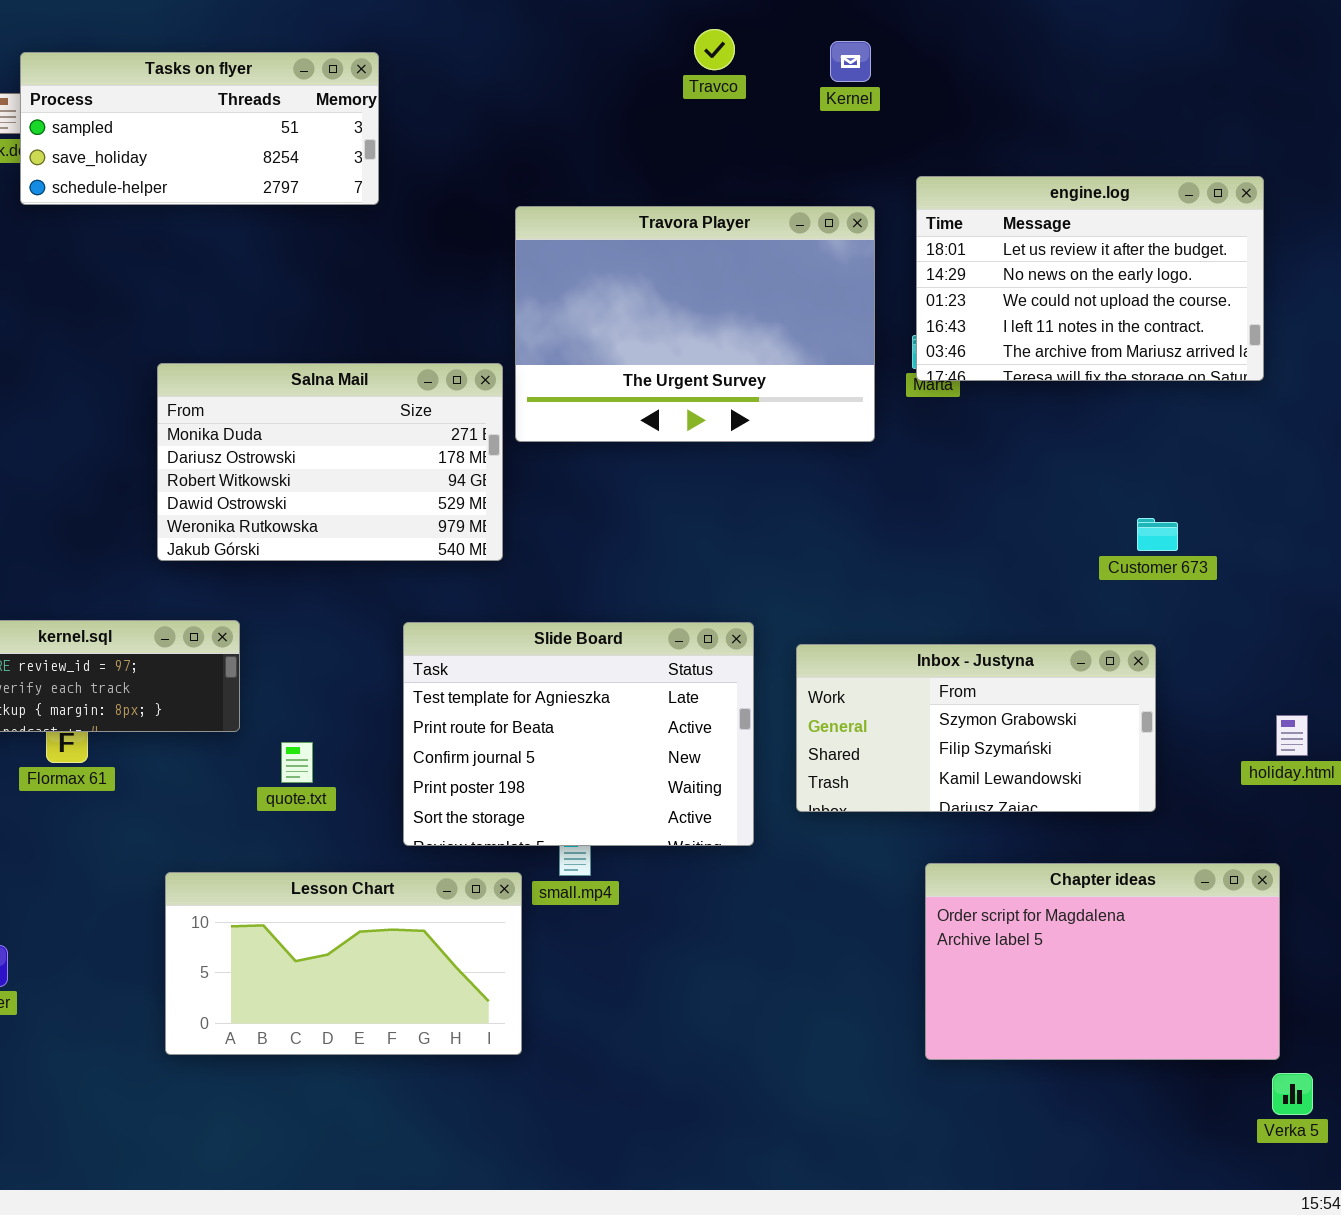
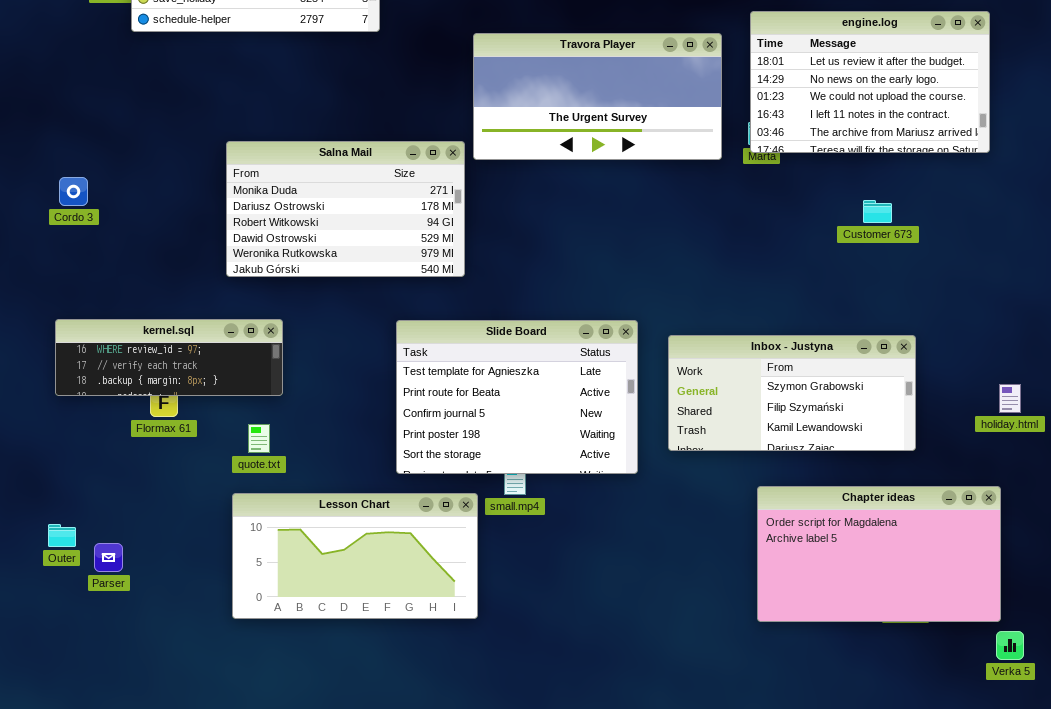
Travora Player: [515,206,875,442] -> [473,33,722,160], resized
Customer 673: [1137,518,1178,551] -> [863,200,892,223], moved
quote.txt: [281,742,313,783] -> [248,424,270,453], moved

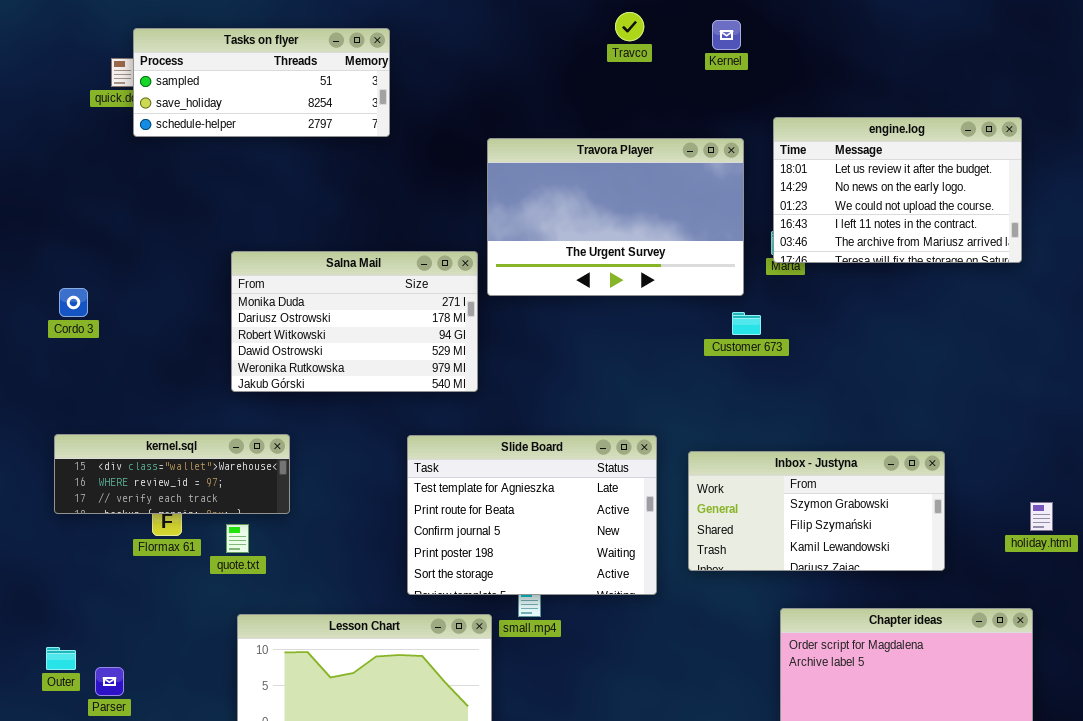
Travora Player: [473,33,722,160] -> [487,138,744,296], resized
Customer 673: [863,200,892,223] -> [732,312,761,335], moved
kernel.sql: [55,319,283,396] -> [54,434,290,514], scrolled up 1 row
quote.txt: [248,424,270,453] -> [226,524,249,553], moved

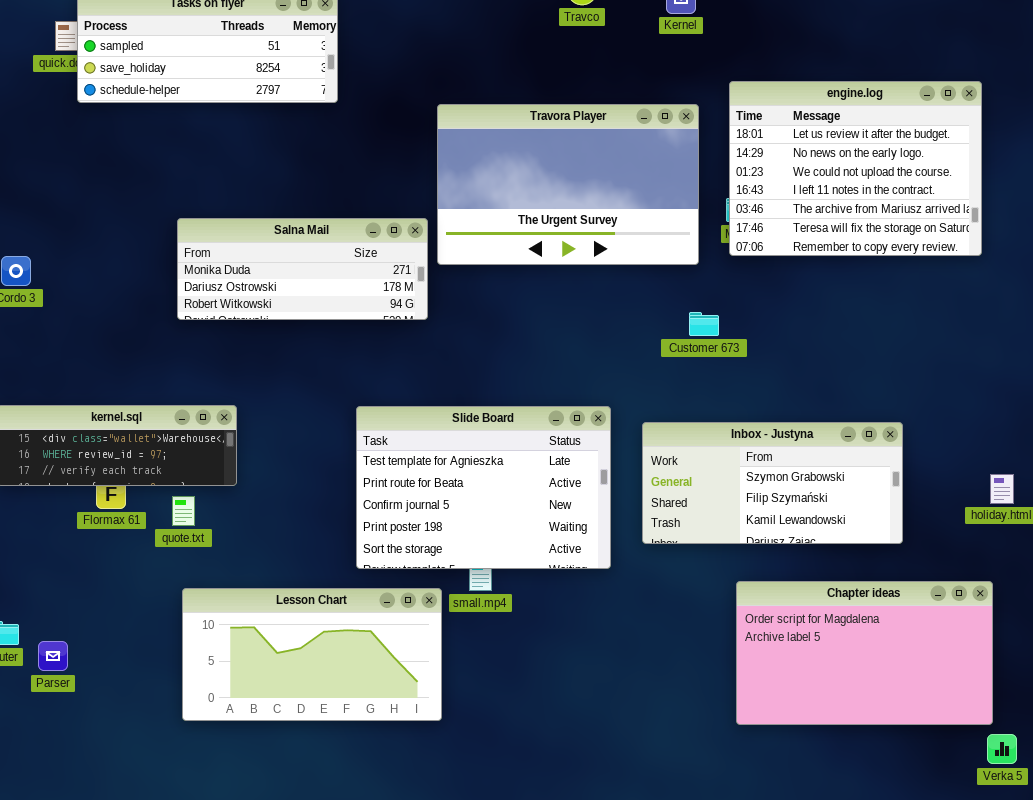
engine.log: [773,117,1022,263] -> [729,81,982,256], resized
Salna Mail: [231,251,478,392] -> [177,218,428,320], resized
Customer 673: [732,312,761,335] -> [689,312,719,336], moved

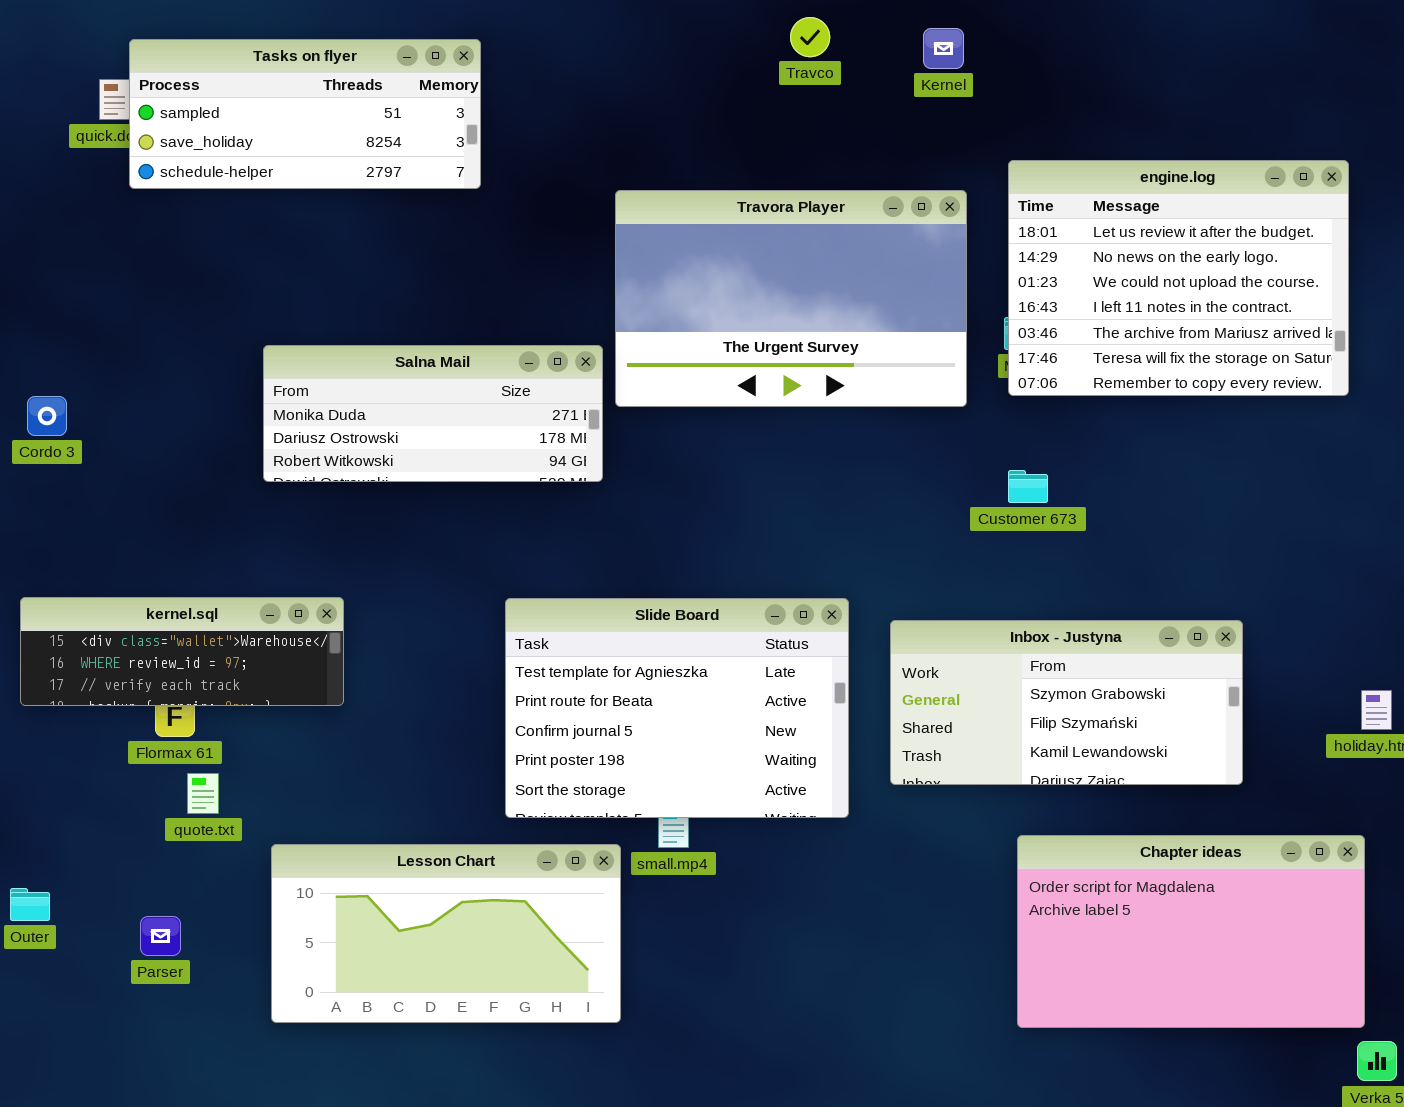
Customer 673: [689,312,719,336] -> [1008,470,1048,503], moved
quote.txt: [172,496,195,526] -> [187,773,219,814], moved
Parser: [38,641,68,671] -> [140,916,181,956], moved

